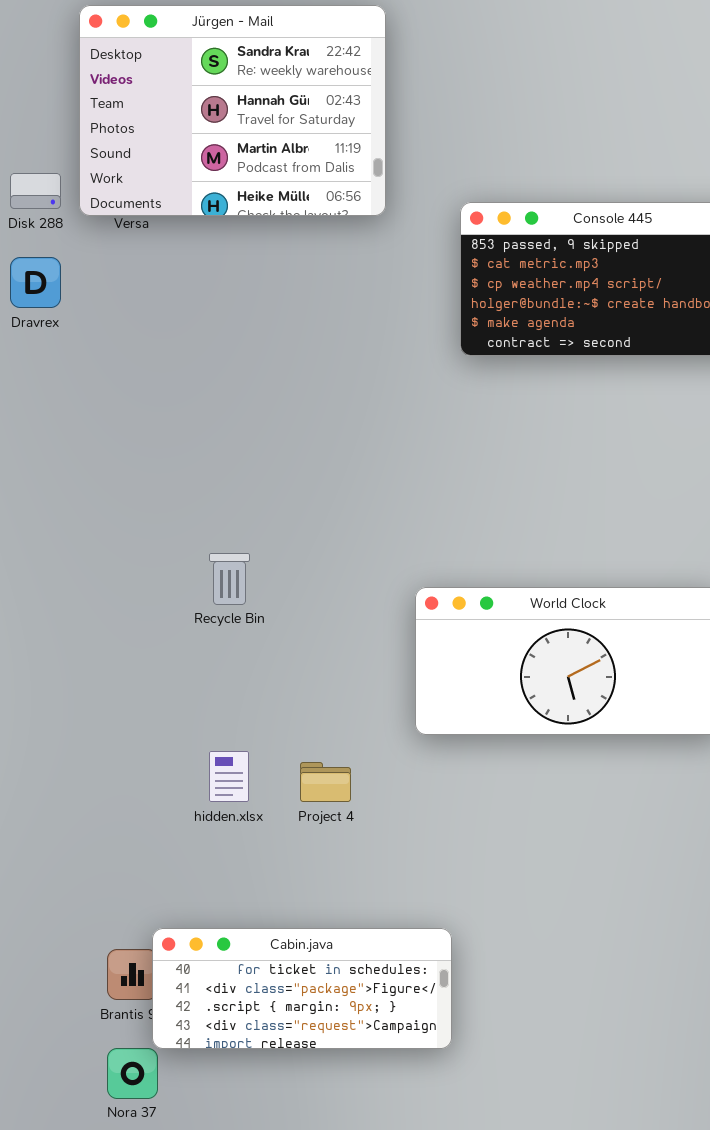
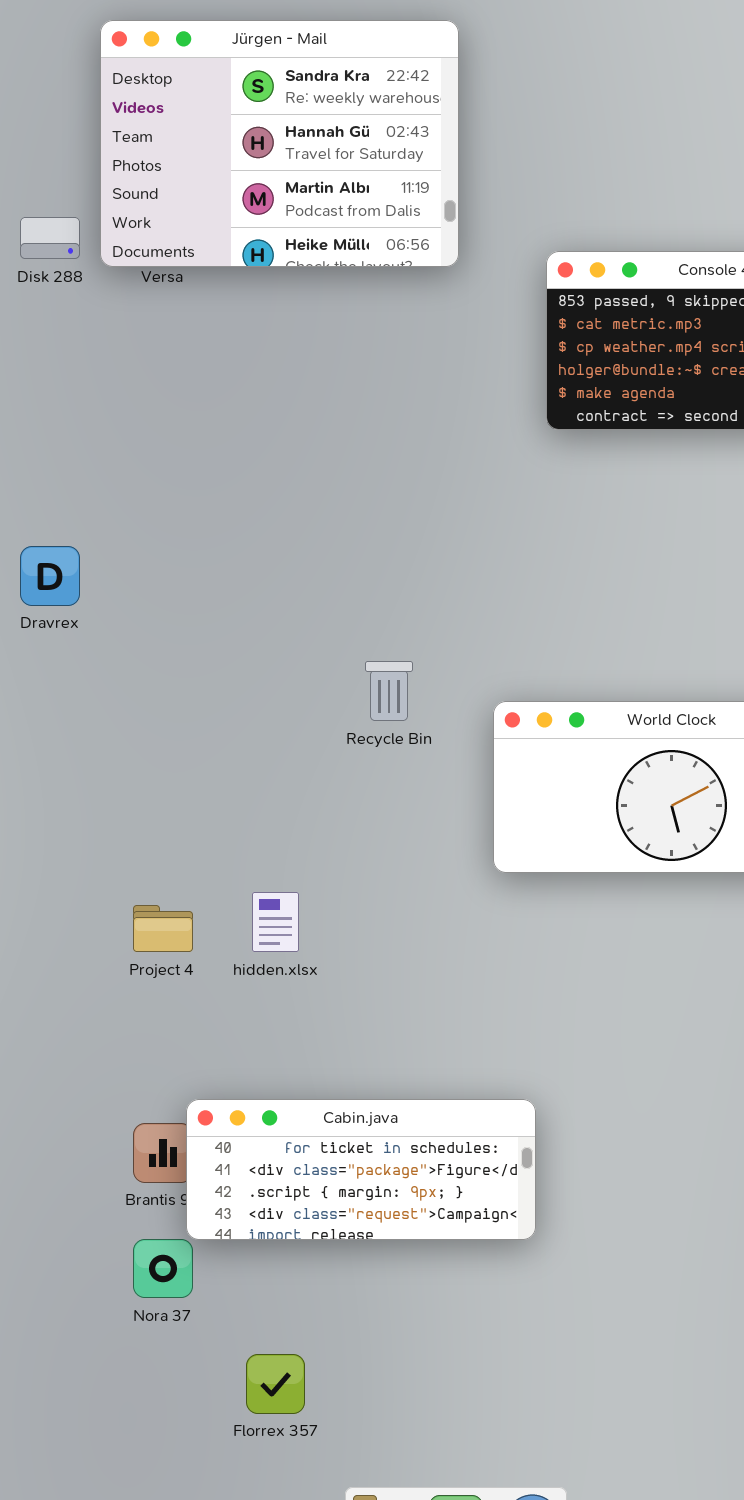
Dravrex: [10,257,61,308] -> [20,546,80,606], moved
Recycle Bin: [209,553,250,605] -> [365,661,413,721], moved
Project 4: [300,762,351,802] -> [133,905,193,952], moved

